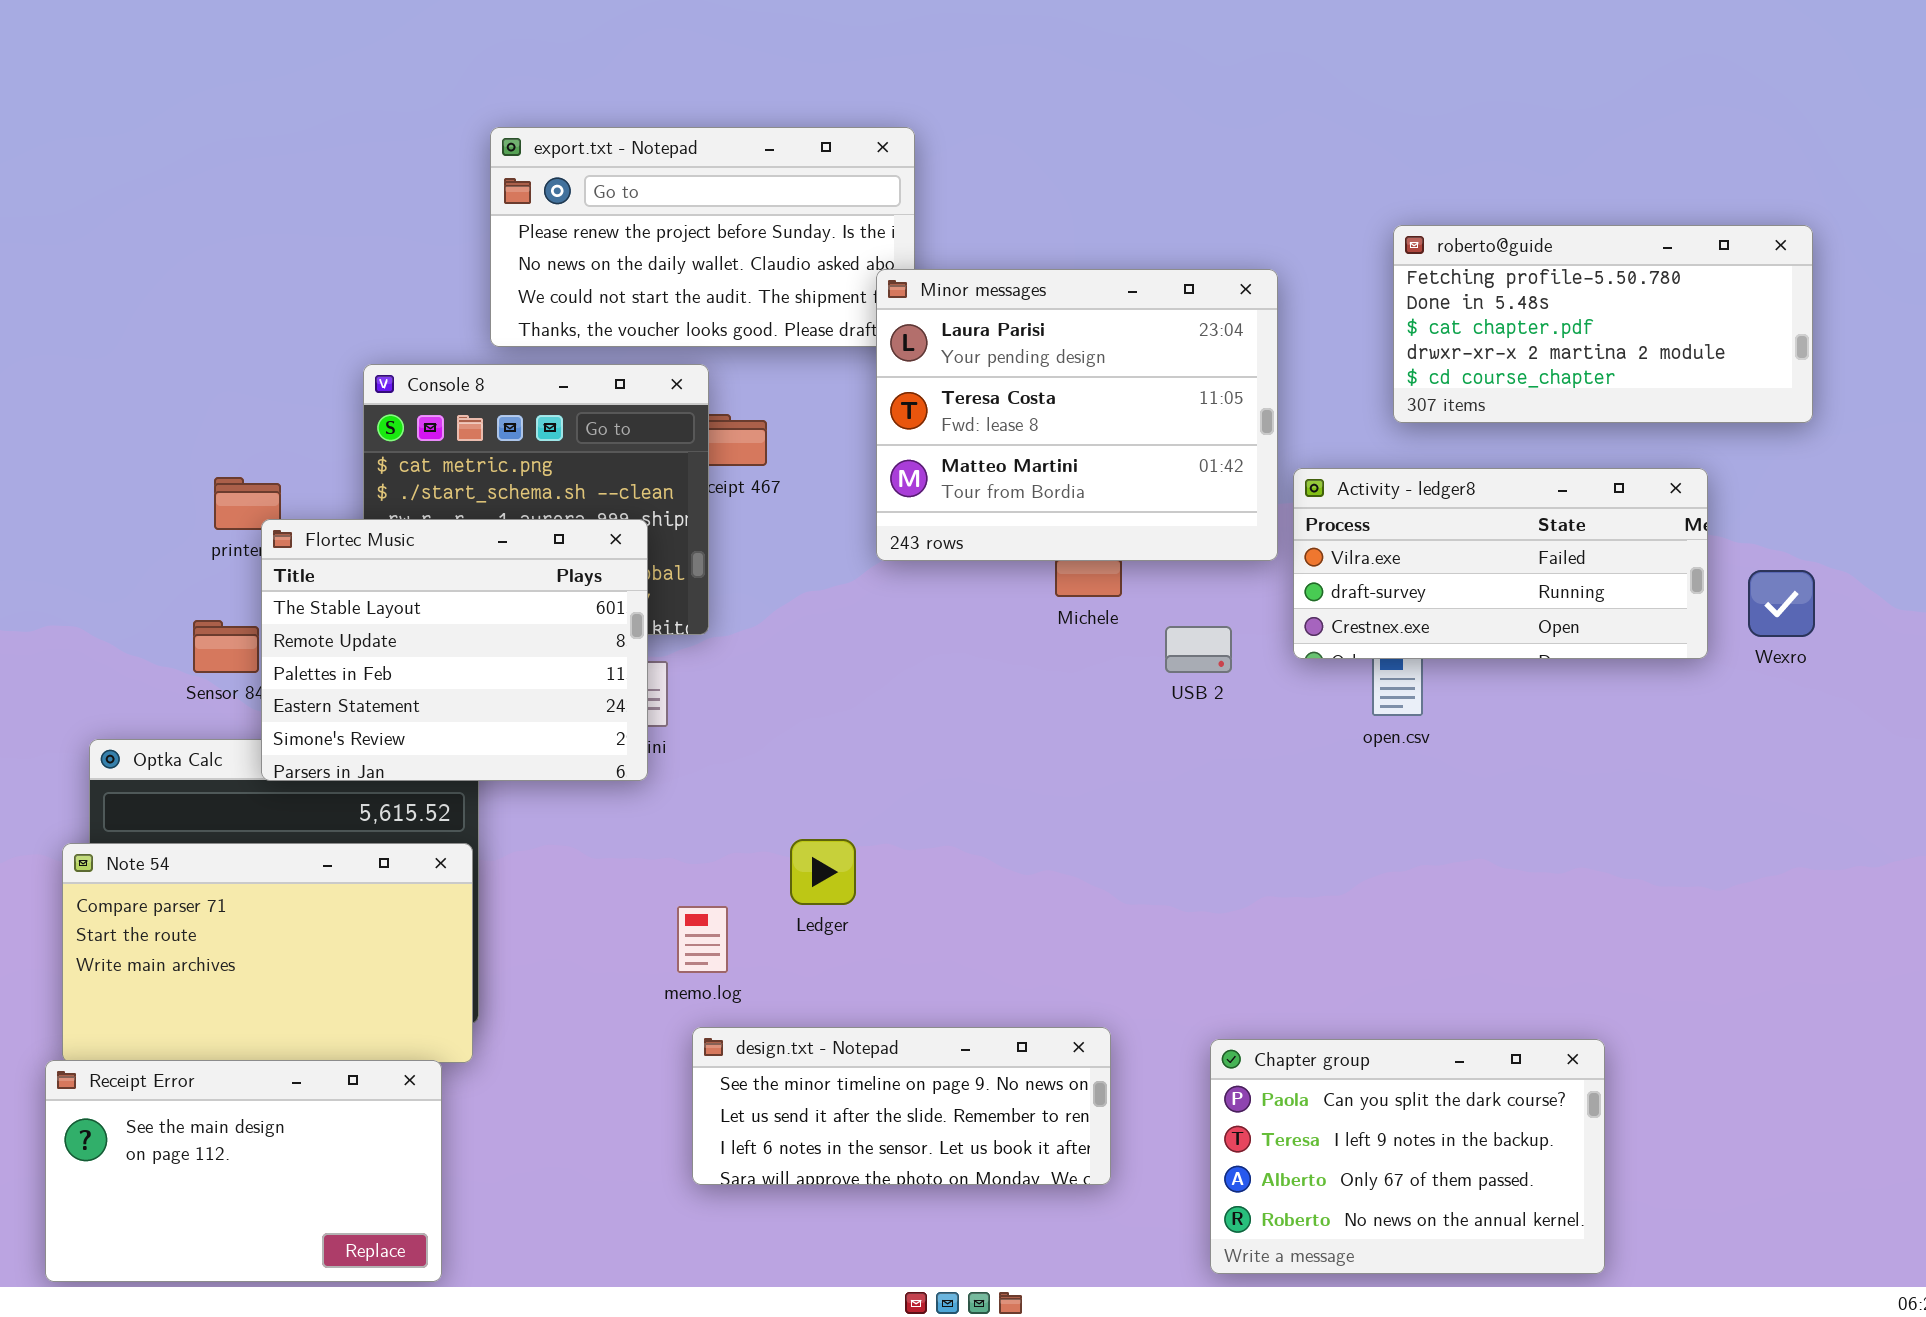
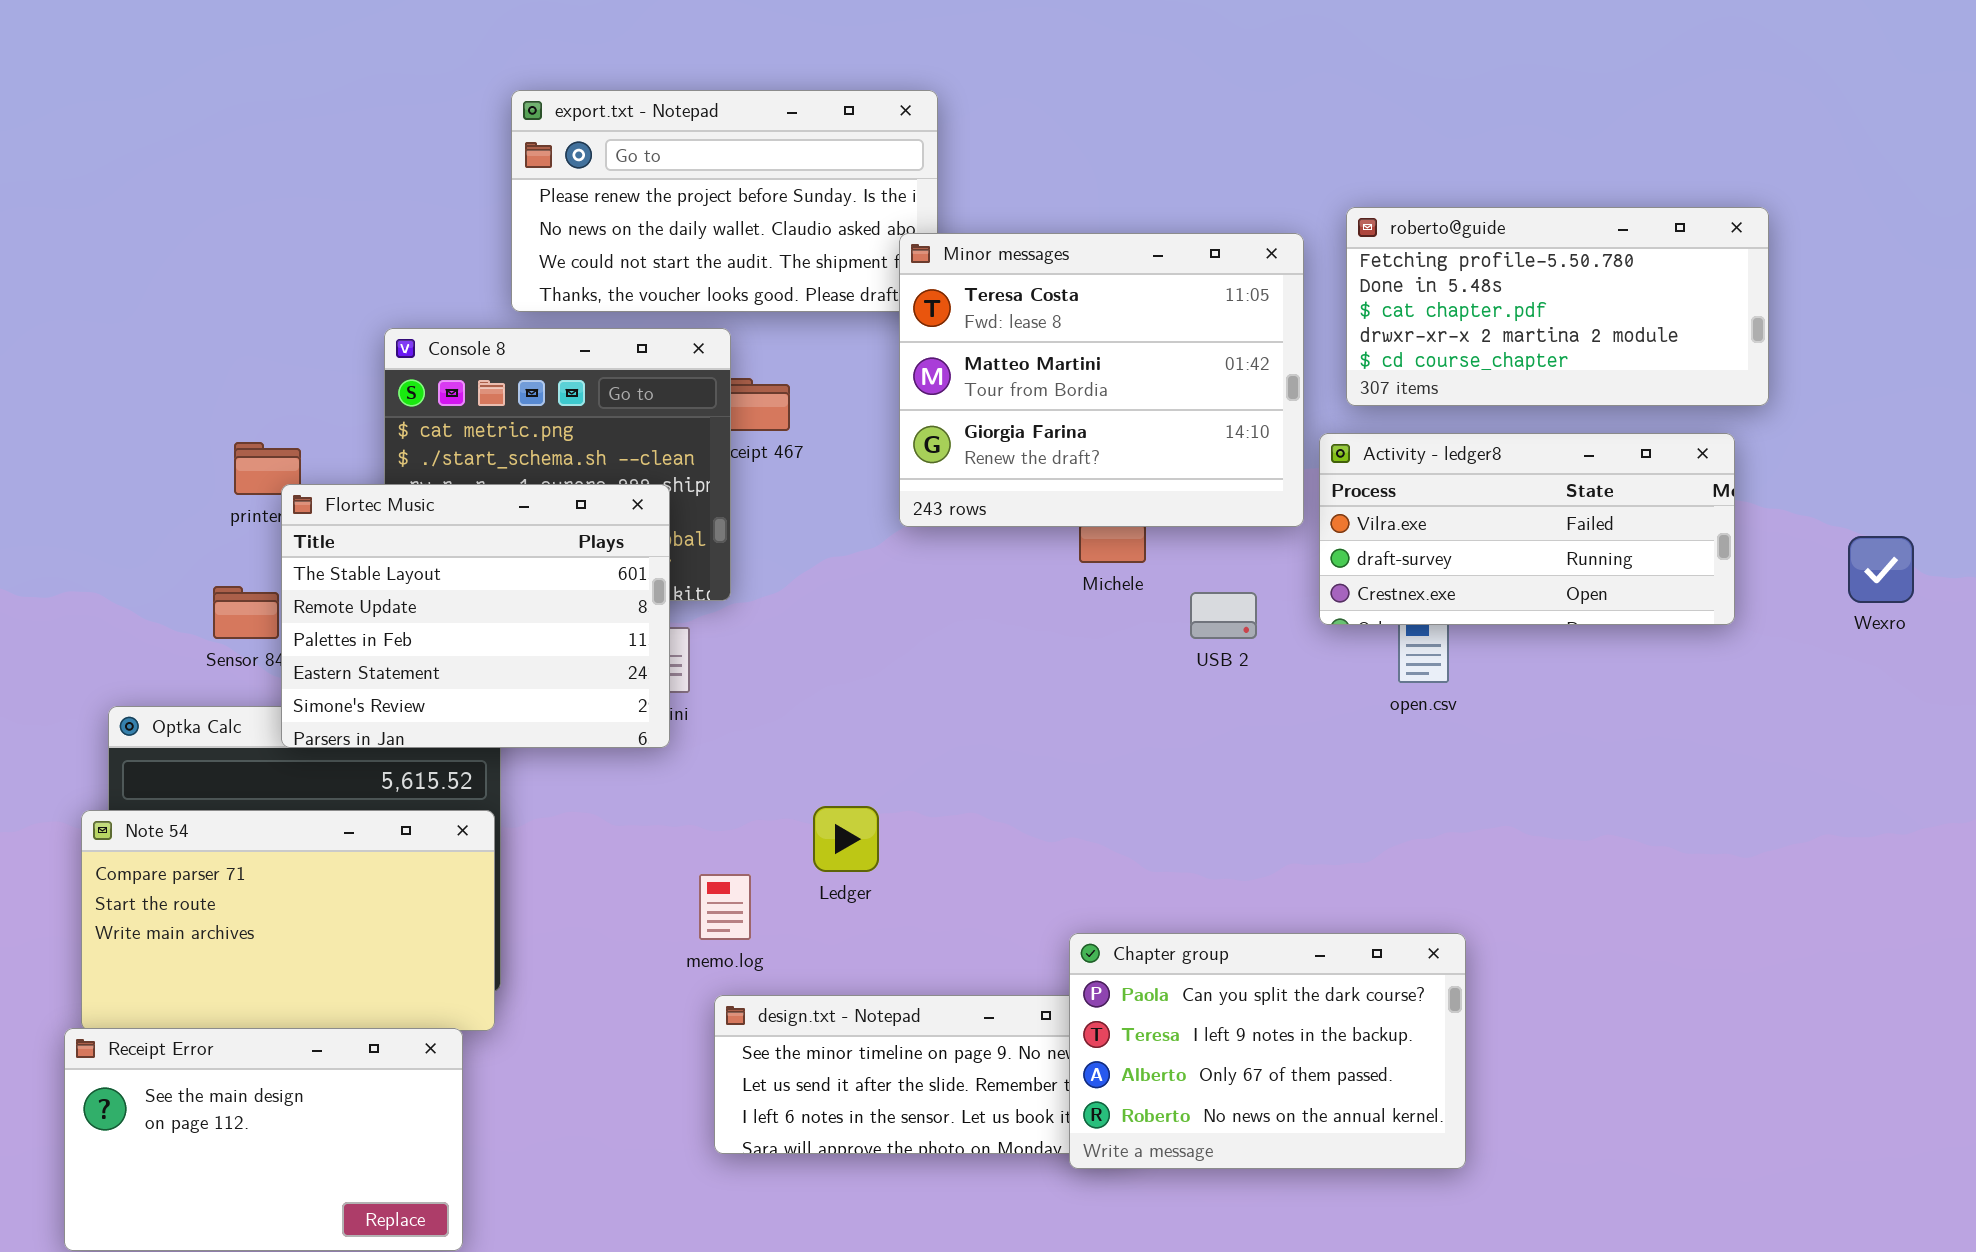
roberto@guide: [1393,225,1813,423] -> [1346,207,1769,406], moved
Minor messages: [876,269,1278,561] -> [899,233,1304,527], scrolled down 1 row
Wexro: [1748,570,1815,637] -> [1848,536,1914,603], moved
Chapter group: [1210,1039,1605,1274] -> [1069,933,1466,1169], moved

